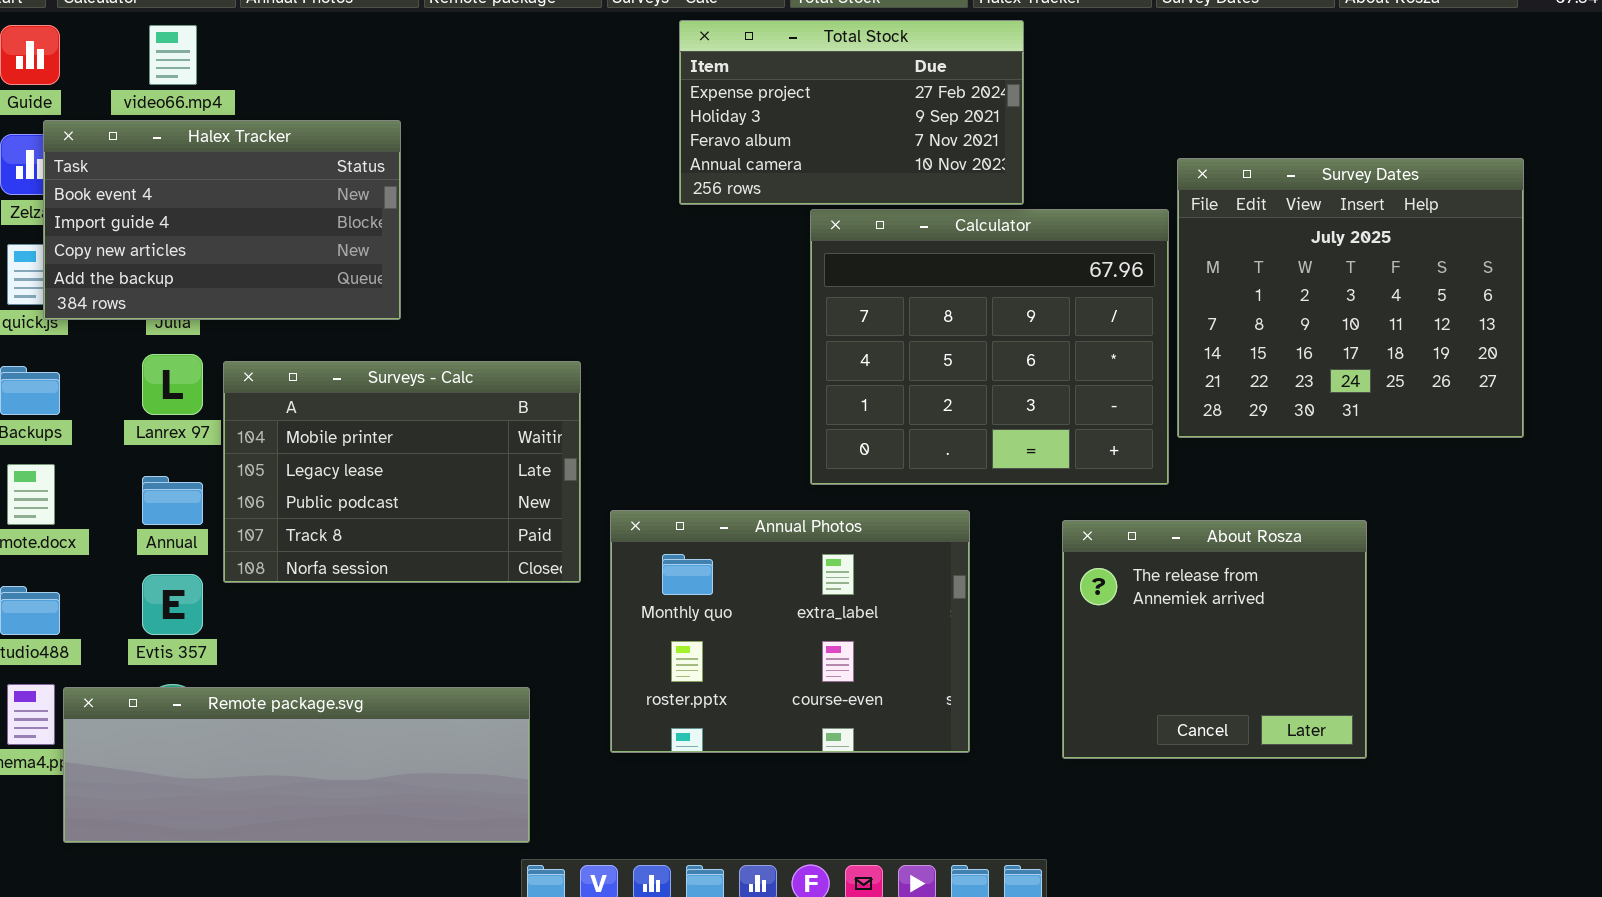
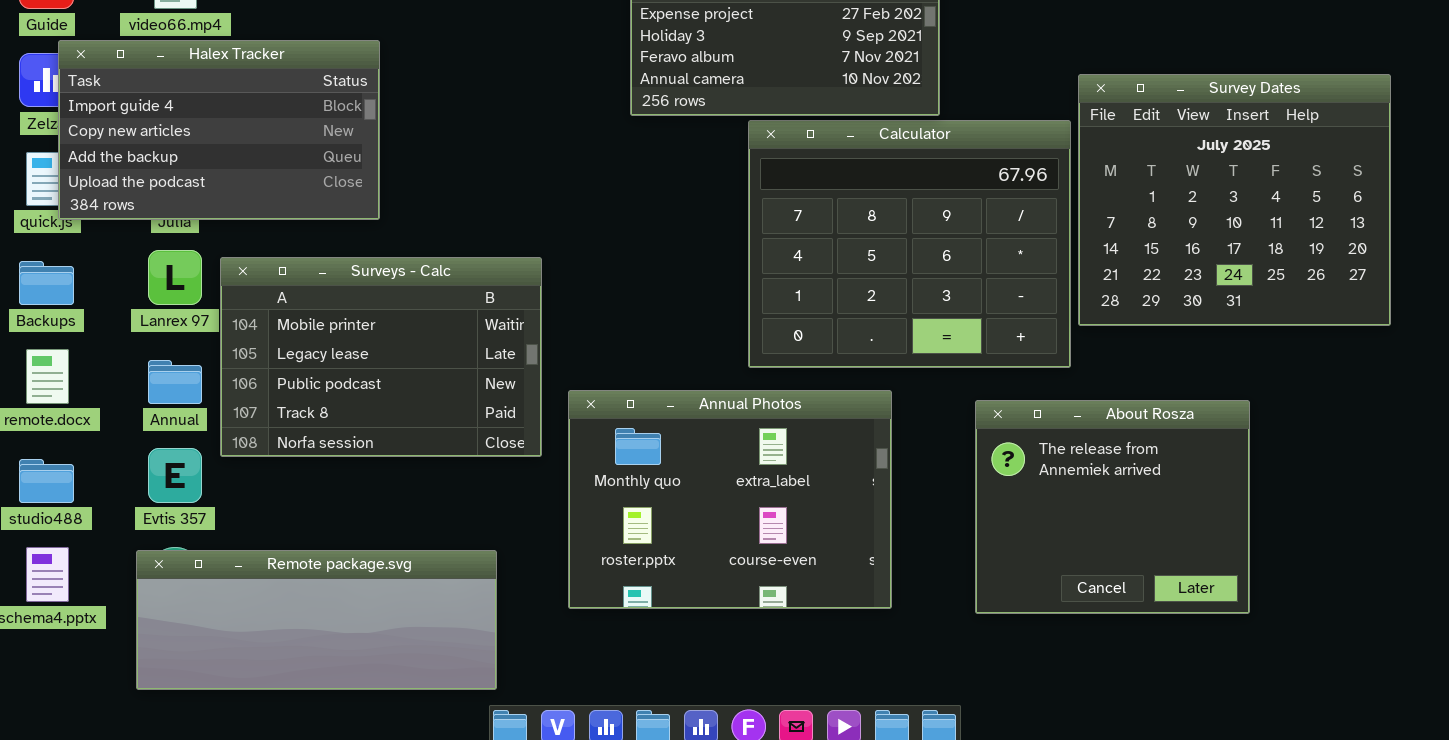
Halex Tracker: [43,120,401,320] -> [58,40,380,220], scrolled down 1 row
Remote package.svg: [63,687,530,843] -> [136,550,497,690], resized

